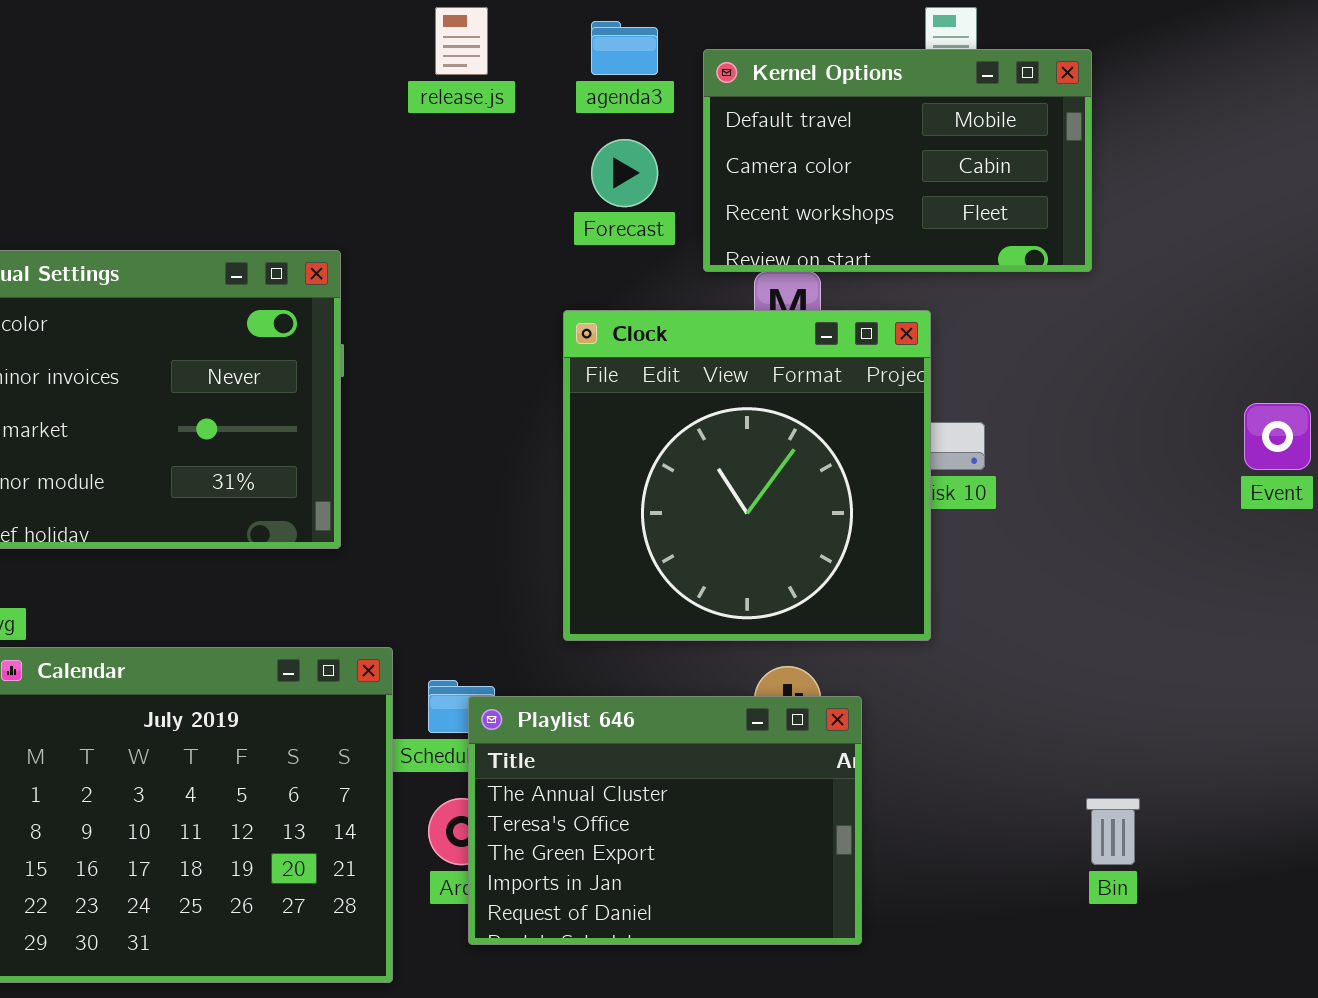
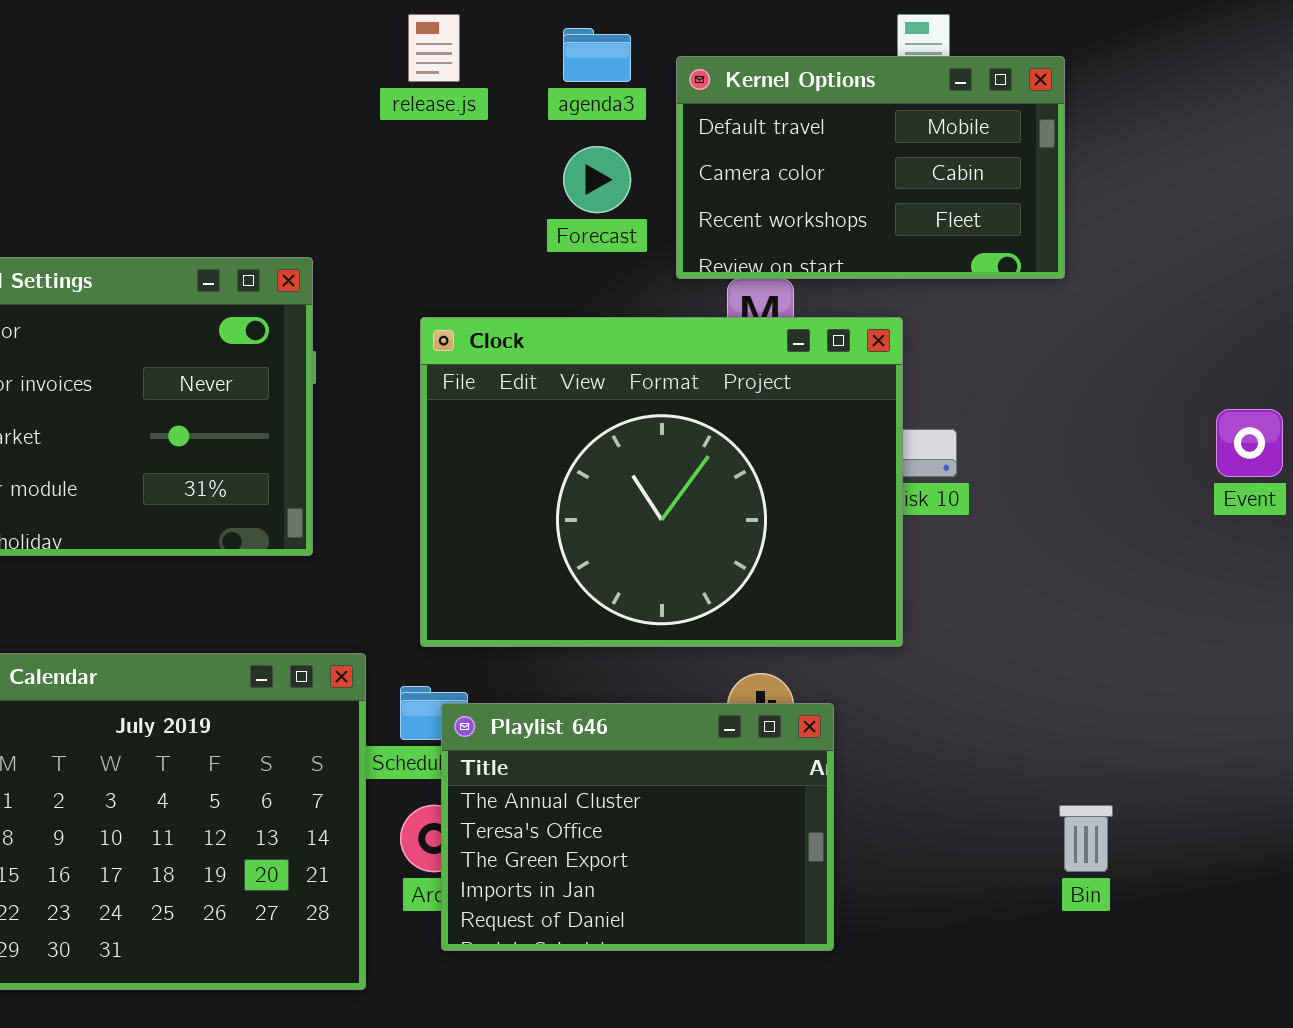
Clock: [563,310,931,641] -> [420,317,903,647], resized

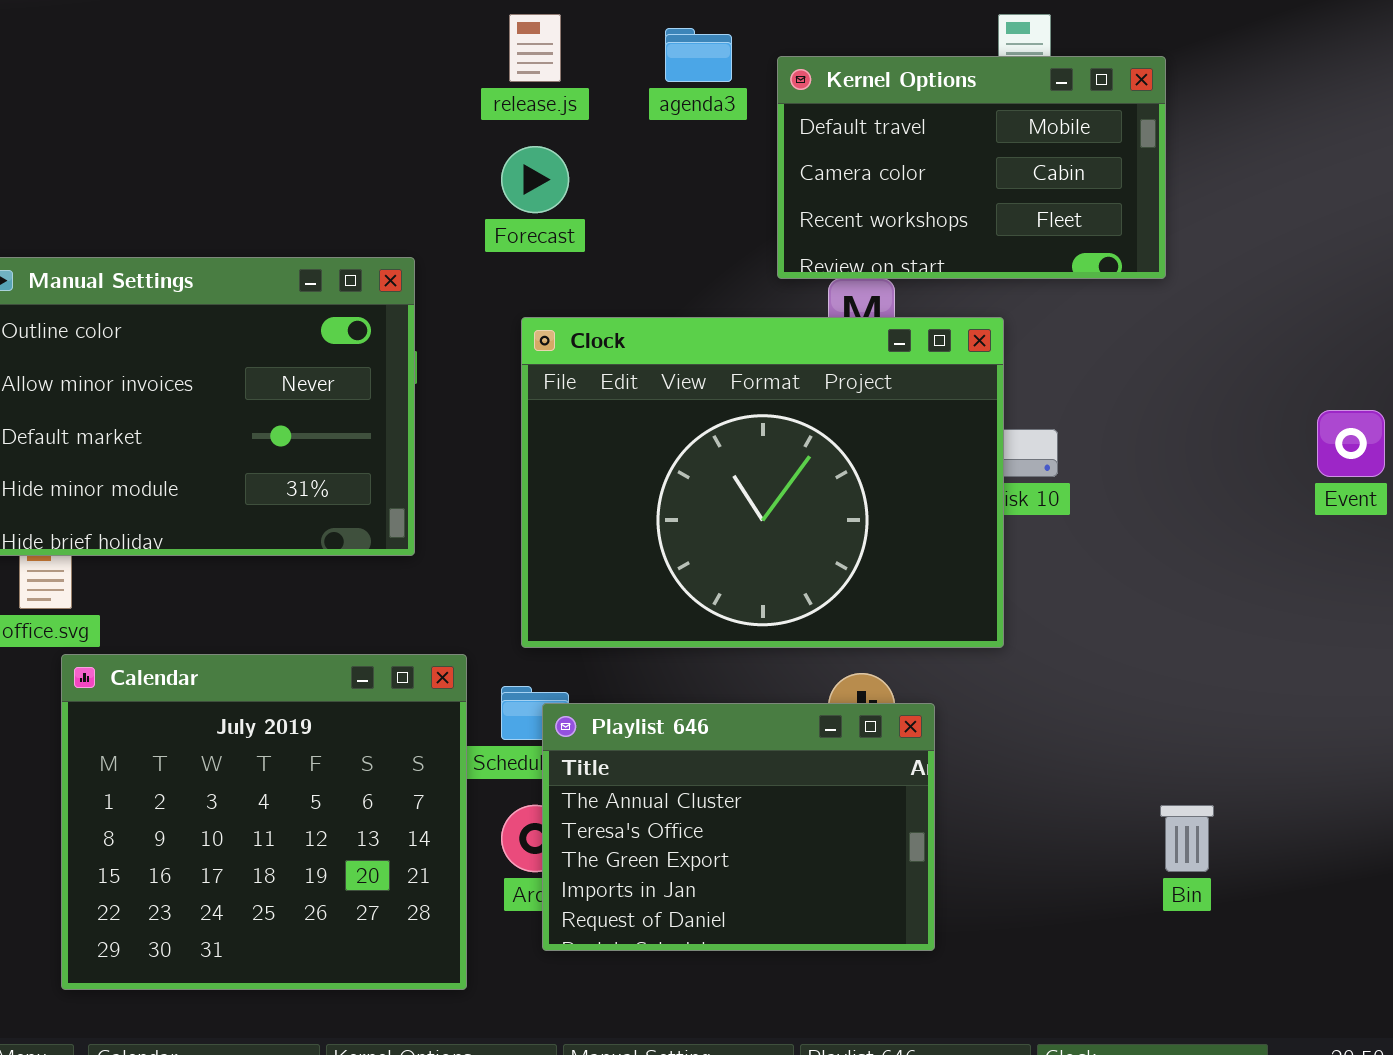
Forecast: [563,146,631,213] -> [501,146,569,213], moved

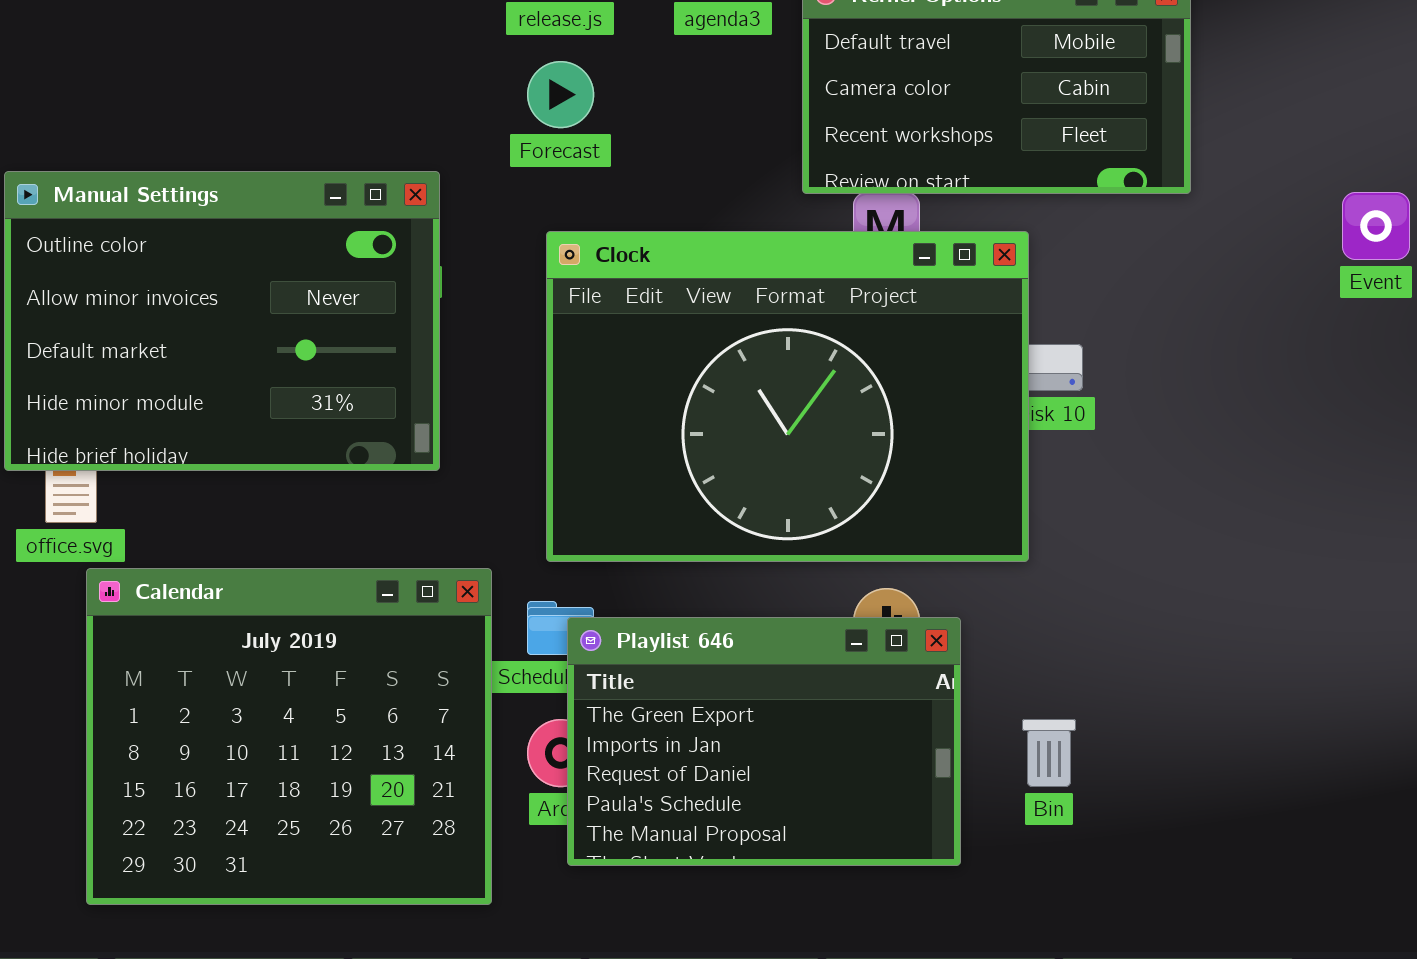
Event: [1317,410,1385,477] -> [1342,192,1410,260], moved
Playlist 646: [542,703,935,951] -> [567,617,961,866], scrolled down 2 rows
Bin: [1160,805,1214,872] -> [1022,719,1076,787], moved

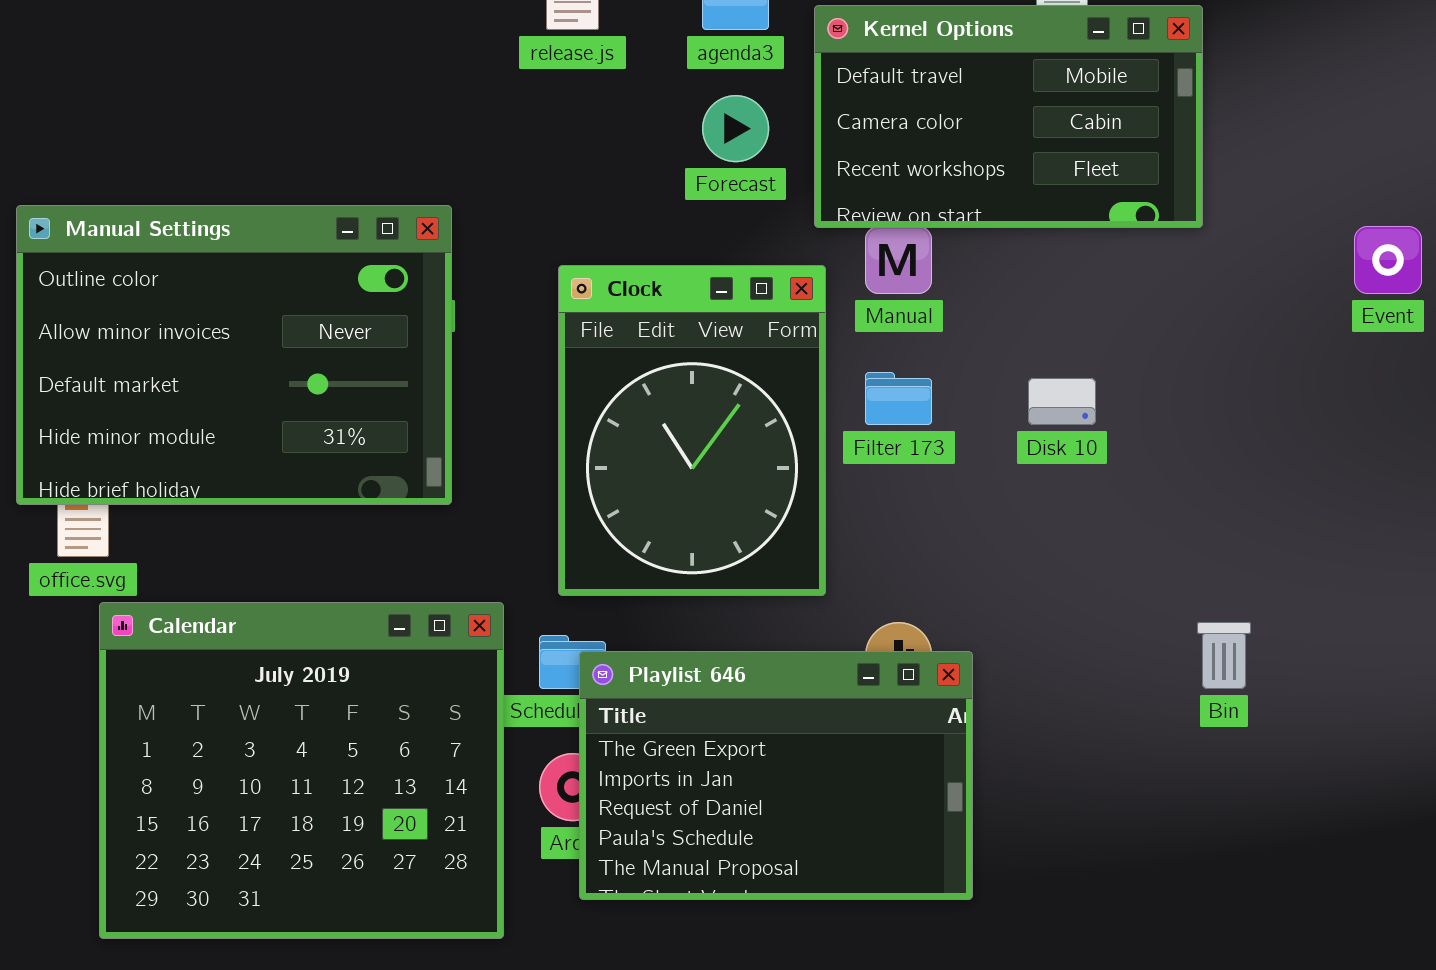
Forecast: [527,61,594,128] -> [702,95,769,162], moved
Clock: [546,231,1029,562] -> [558,265,826,596], resized
Bin: [1022,719,1076,787] -> [1197,622,1251,689], moved

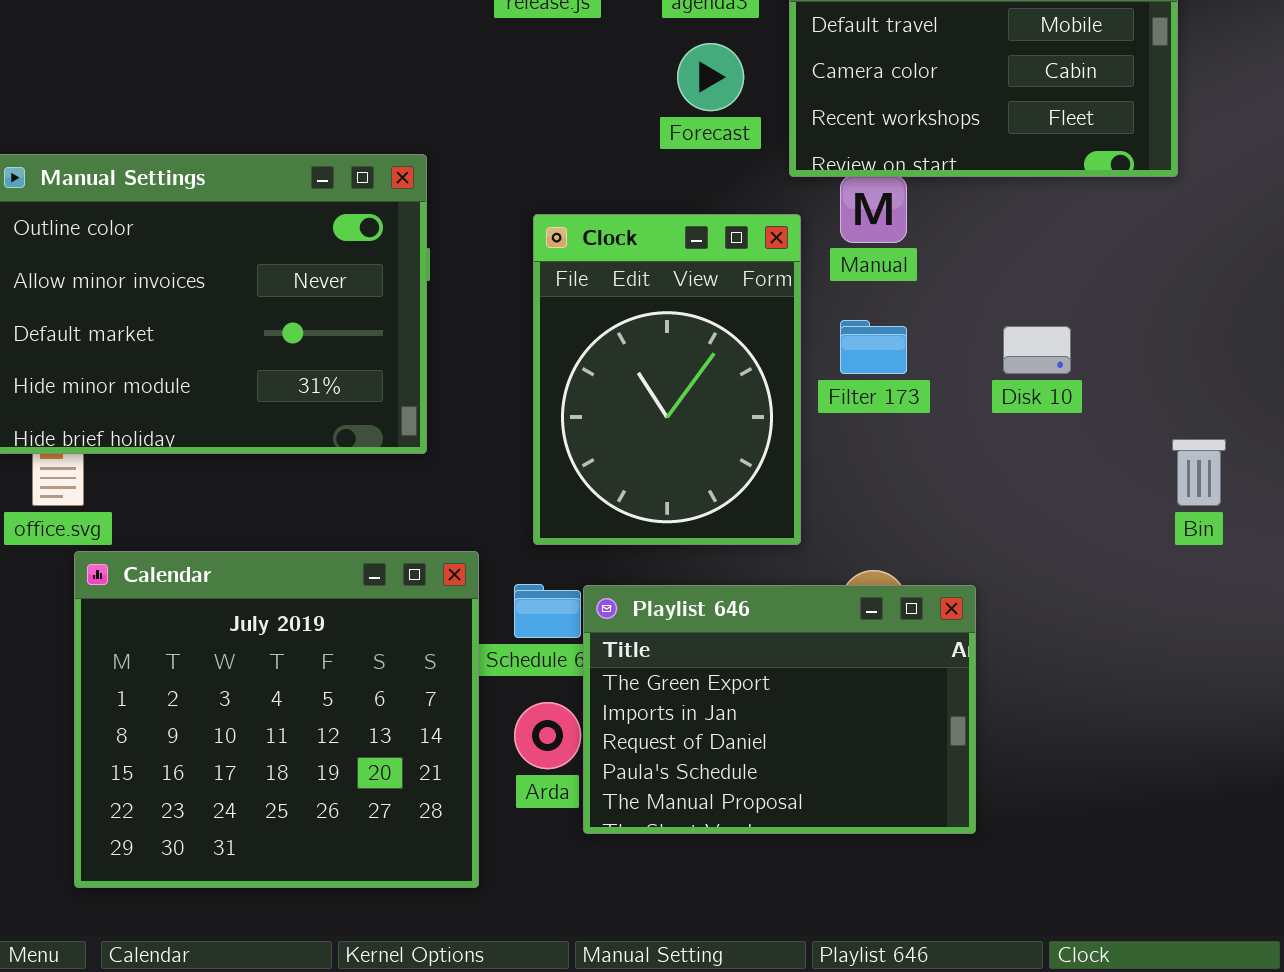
Bin: [1197,622,1251,689] -> [1172,439,1226,506], moved
Playlist 646: [579,651,973,900] -> [583,585,976,834], moved

